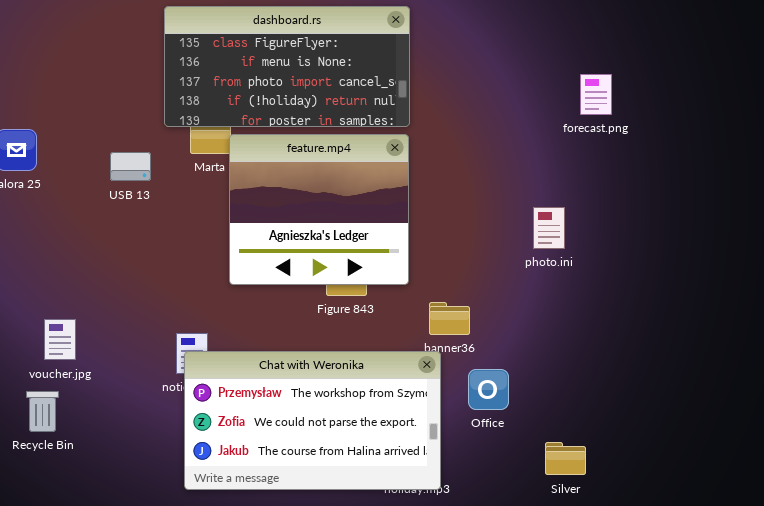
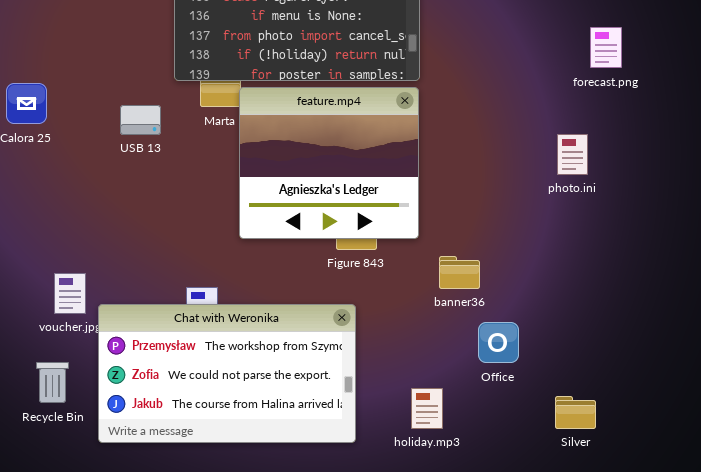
photo.ini: [533,207,565,249] -> [557,134,588,175], moved
Chat with Weronika: [184,351,441,490] -> [98,304,356,443], moved
Recycle Bin: [26,391,59,432] -> [36,362,69,403], moved

